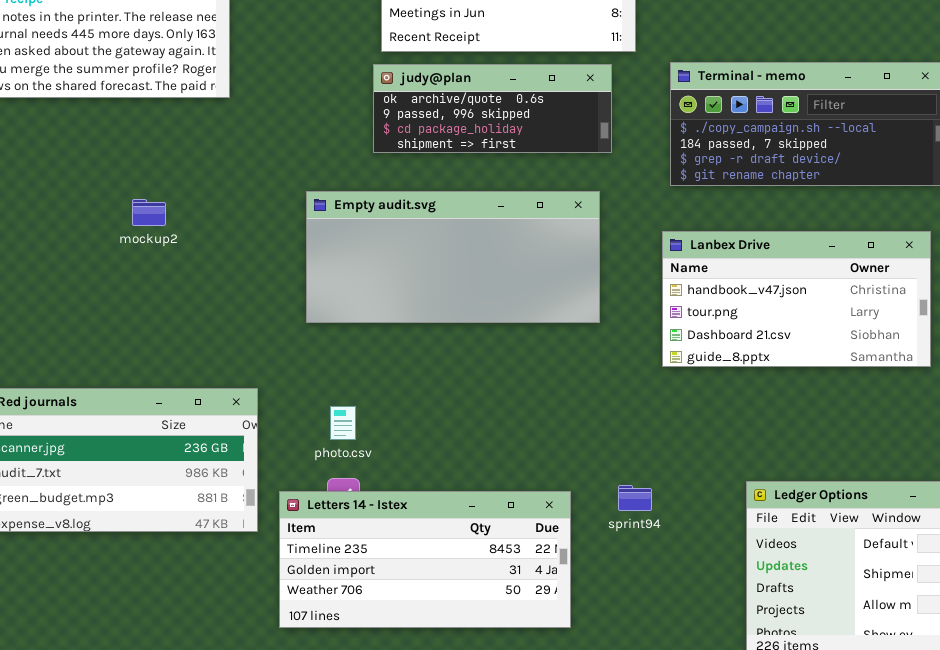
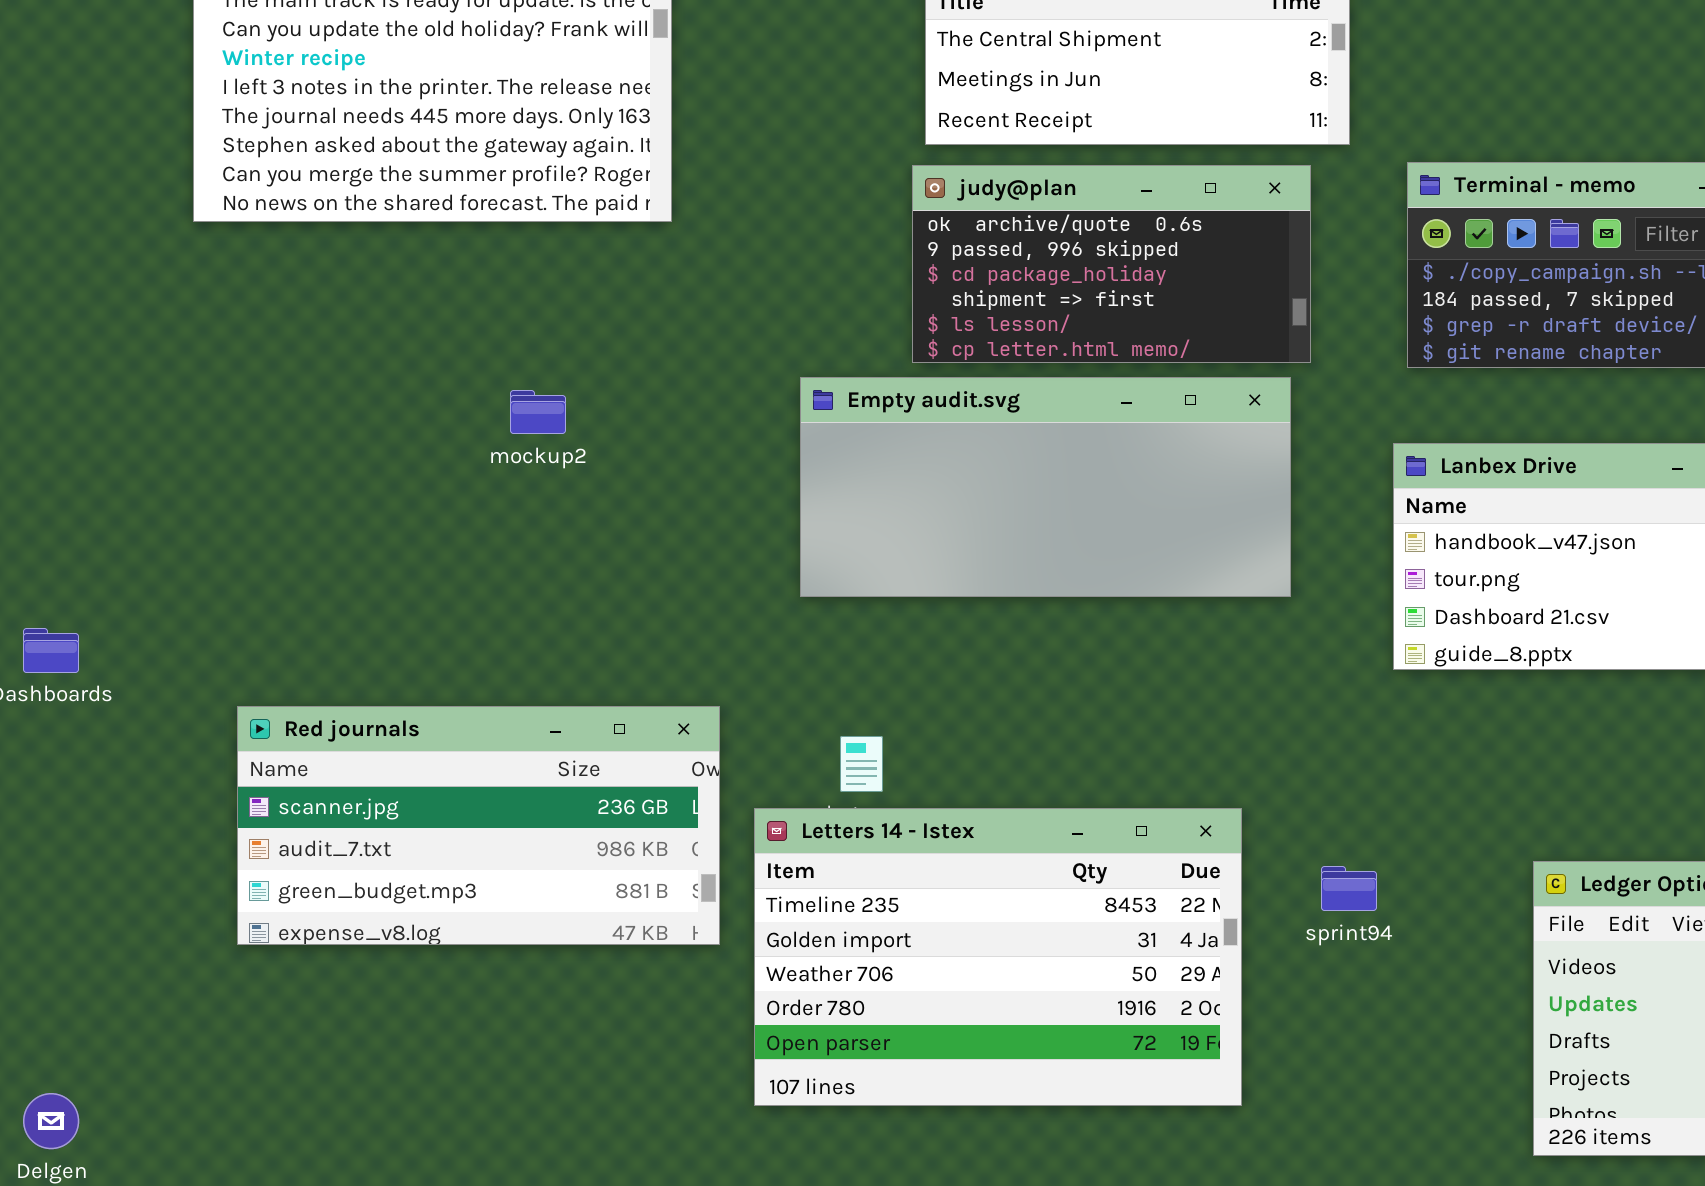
judy@plan: [373,64,612,153] -> [912,165,1311,363], resized
Letters 14 - Istex: [279,491,571,628] -> [754,808,1242,1106], resized

